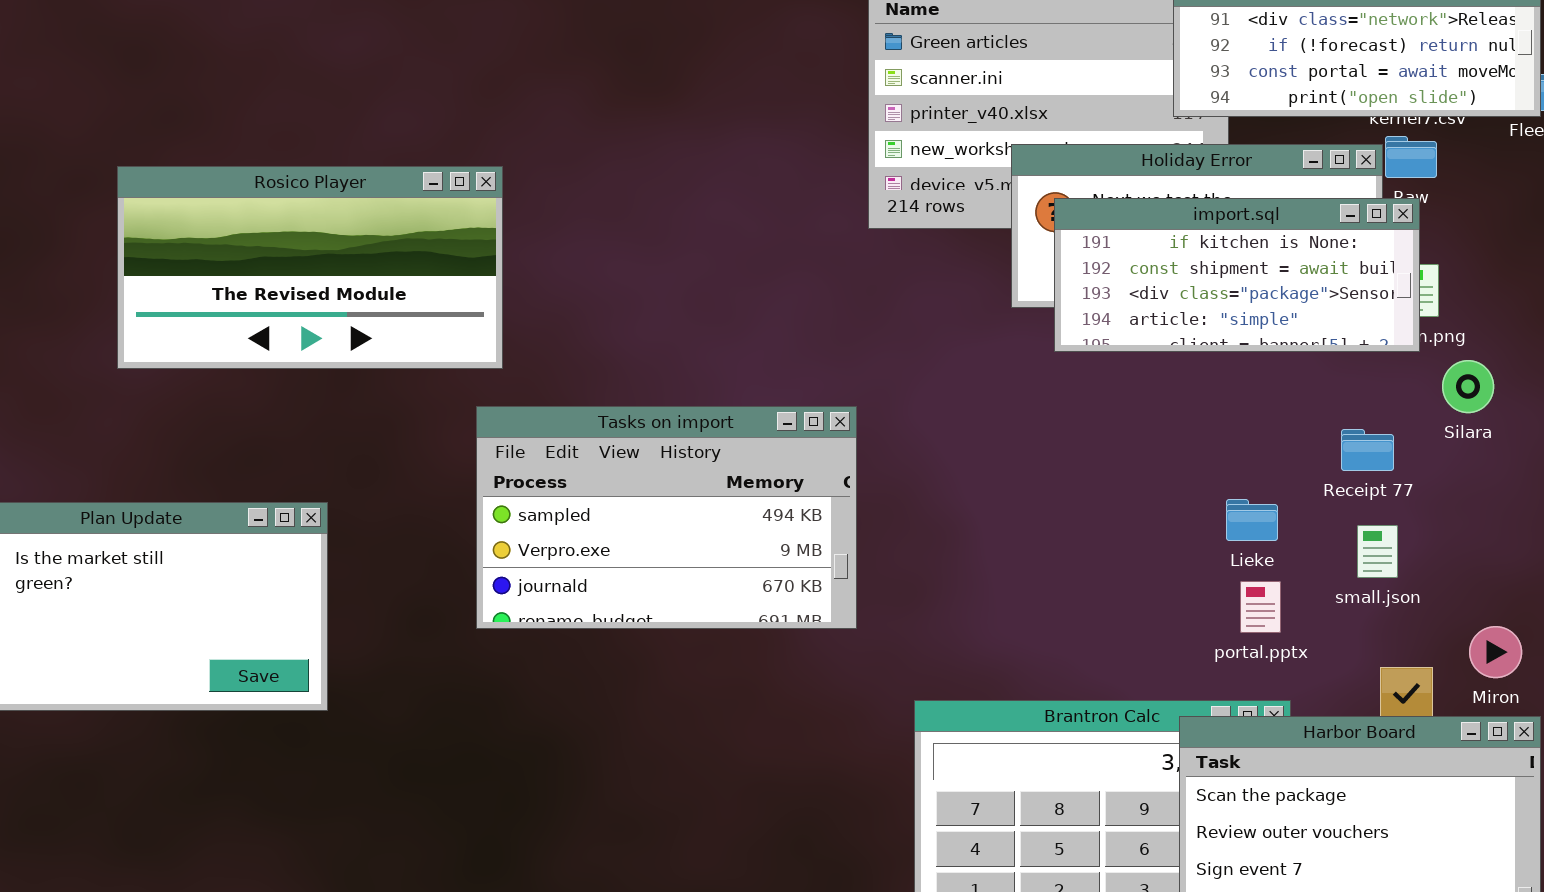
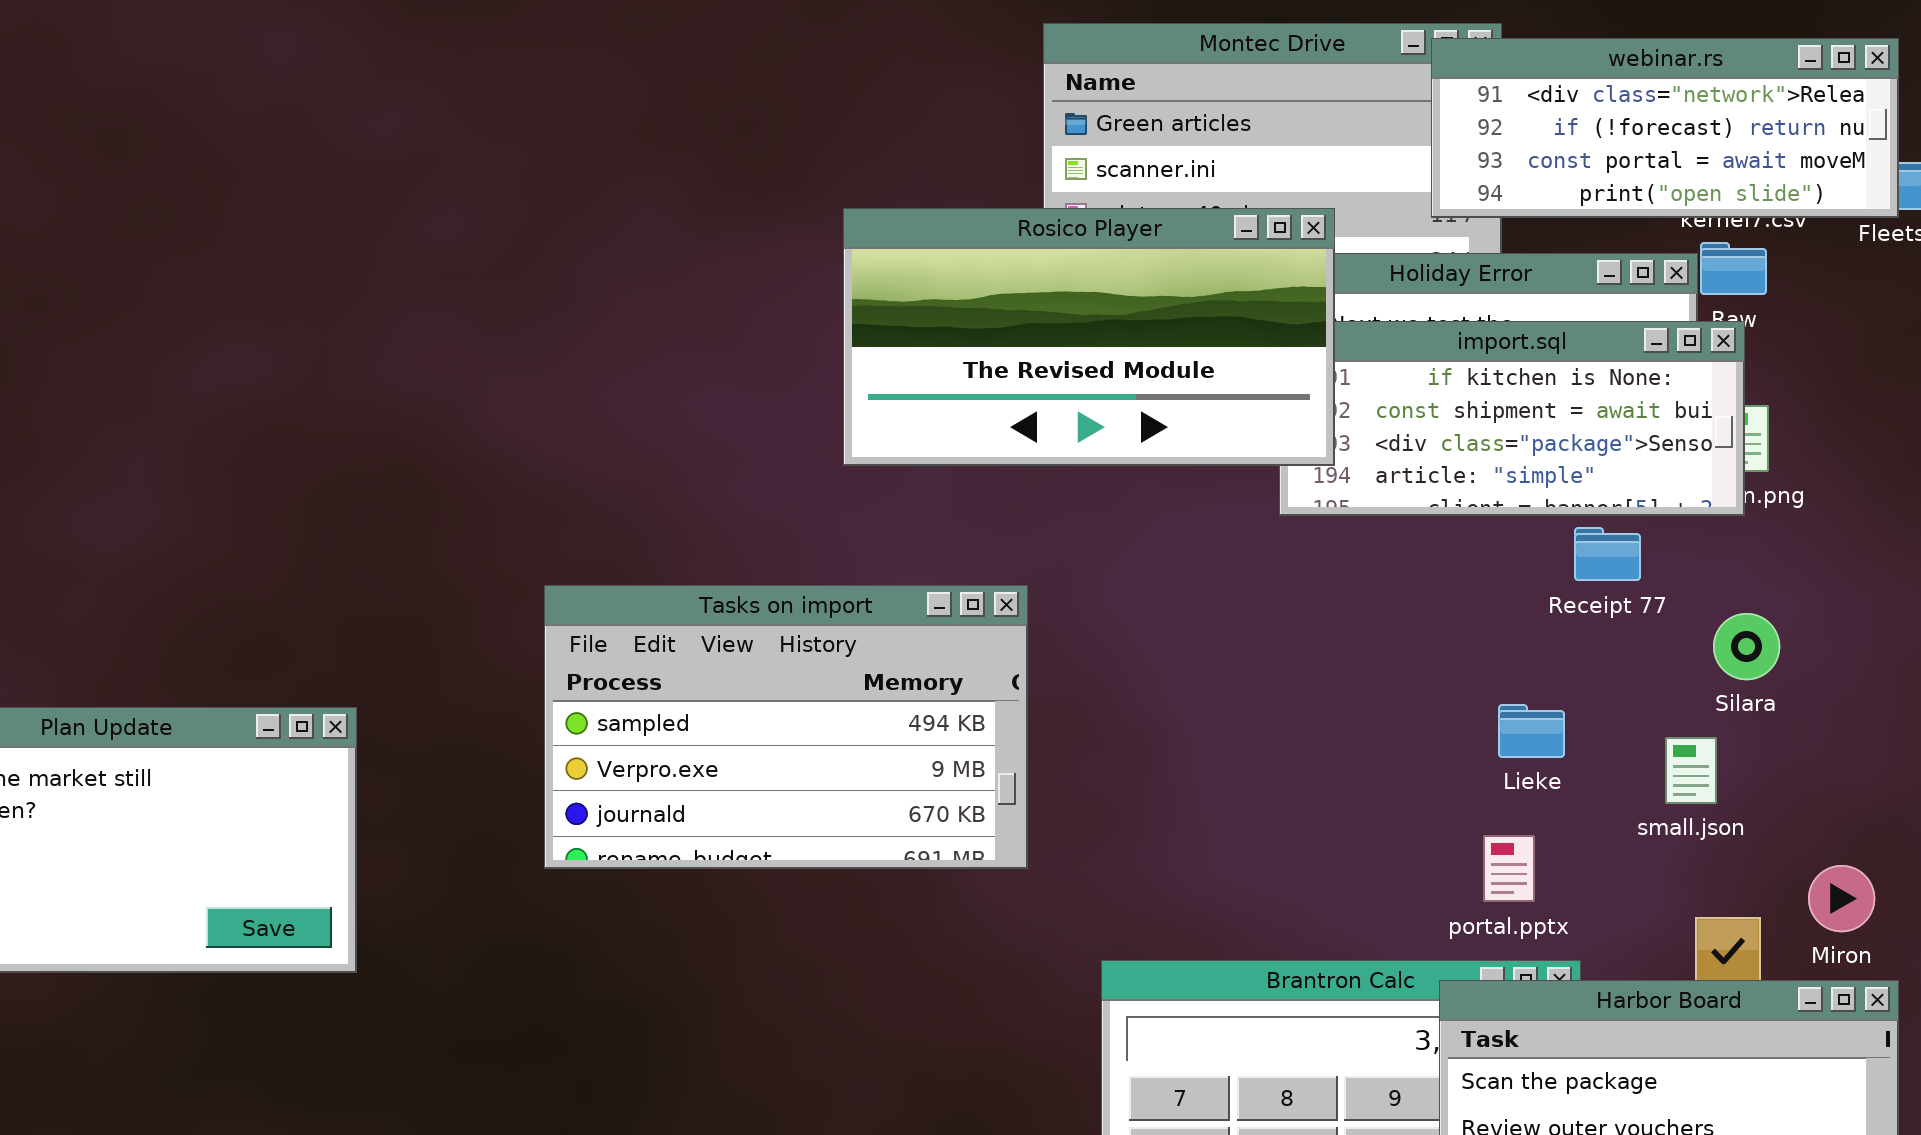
Rosico Player: [117,166,503,369] -> [843,208,1335,466], moved
Silara: [1442,360,1494,413] -> [1713,613,1780,680], moved
Receipt 77: [1341,429,1394,471] -> [1574,527,1641,581], moved
portal.pptx: [1240,581,1281,633] -> [1483,835,1535,902], moved

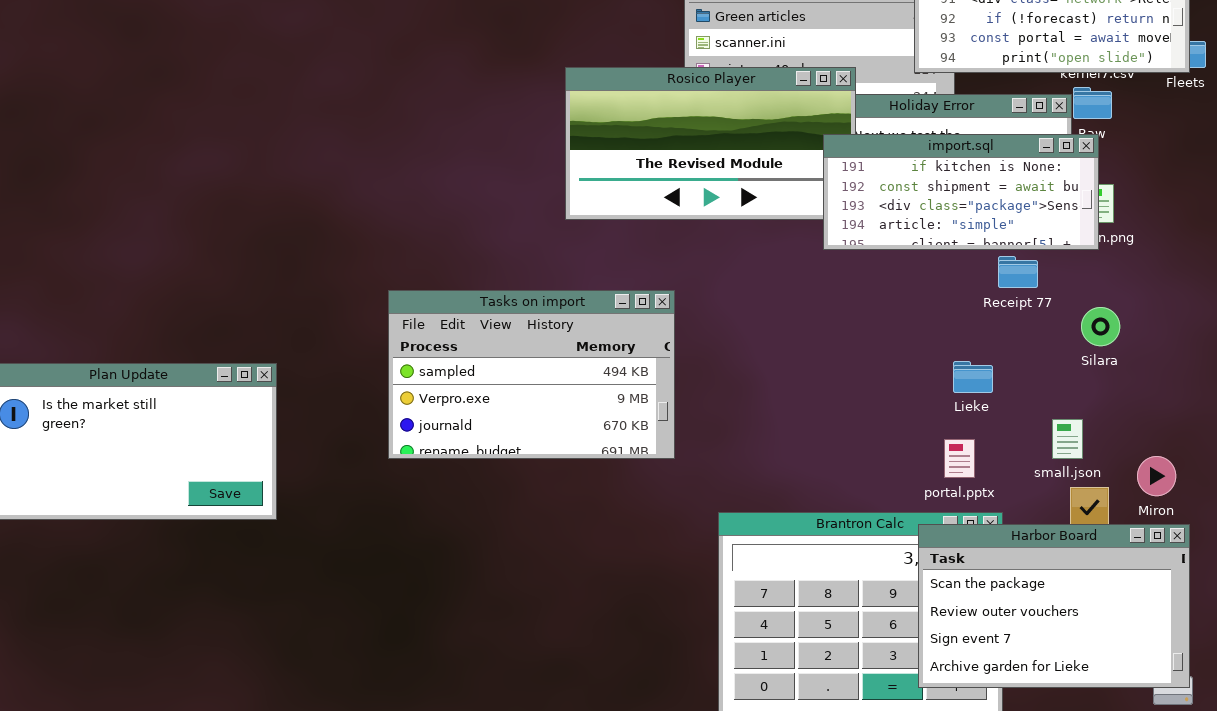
import.sql: [1279,321,1745,516] -> [823,134,1099,250], raised
small.json: [1665,737,1717,804] -> [1052,419,1083,459], moved

